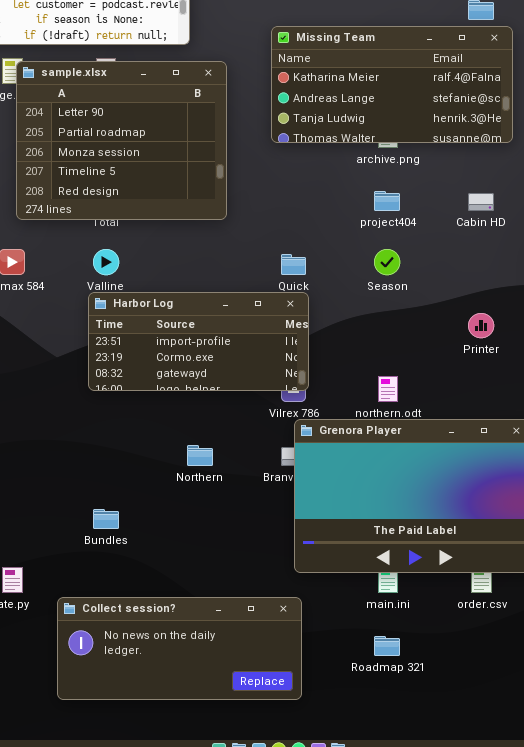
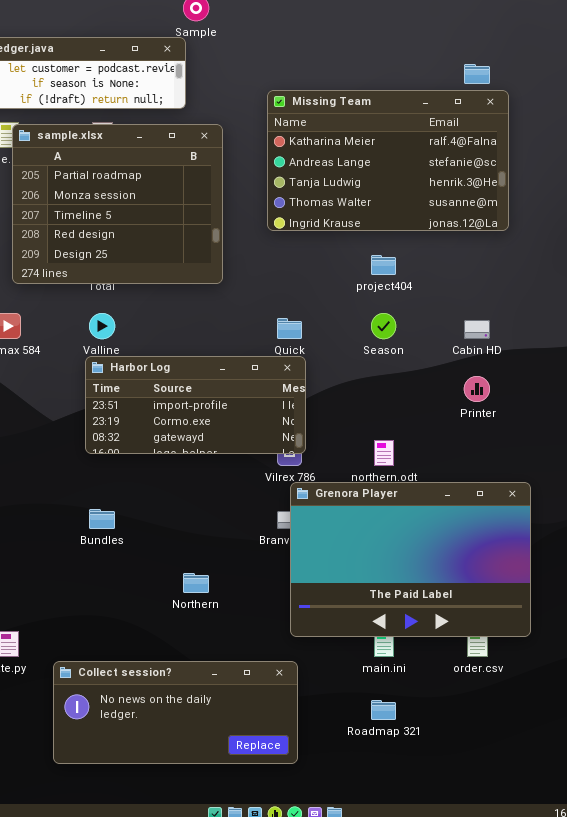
Missing Team: [271,26,513,143] -> [267,90,509,231], resized
sample.xlsx: [16,61,227,220] -> [12,124,223,284], scrolled down 1 row
Cabin HD: [468,193,494,211] -> [464,320,490,339], moved
Northern: [187,445,213,466] -> [183,573,209,593], moved
Bundles: [93,509,119,529] -> [89,509,115,529], moved

